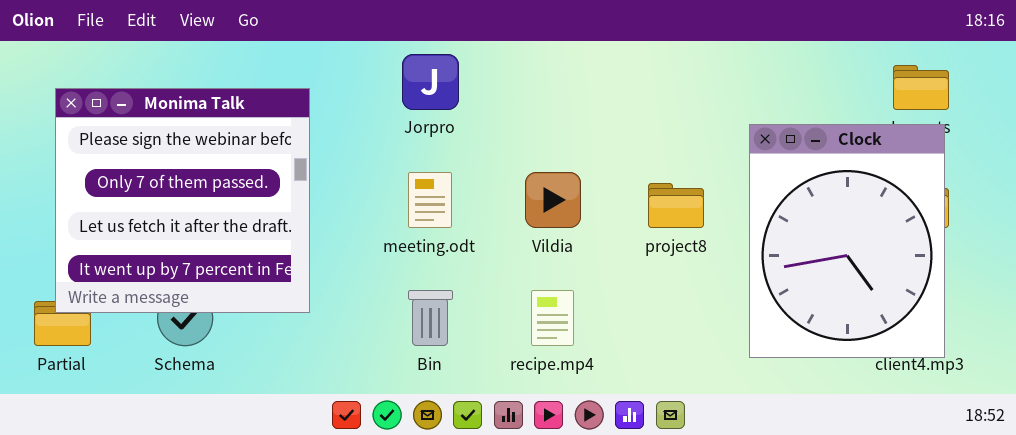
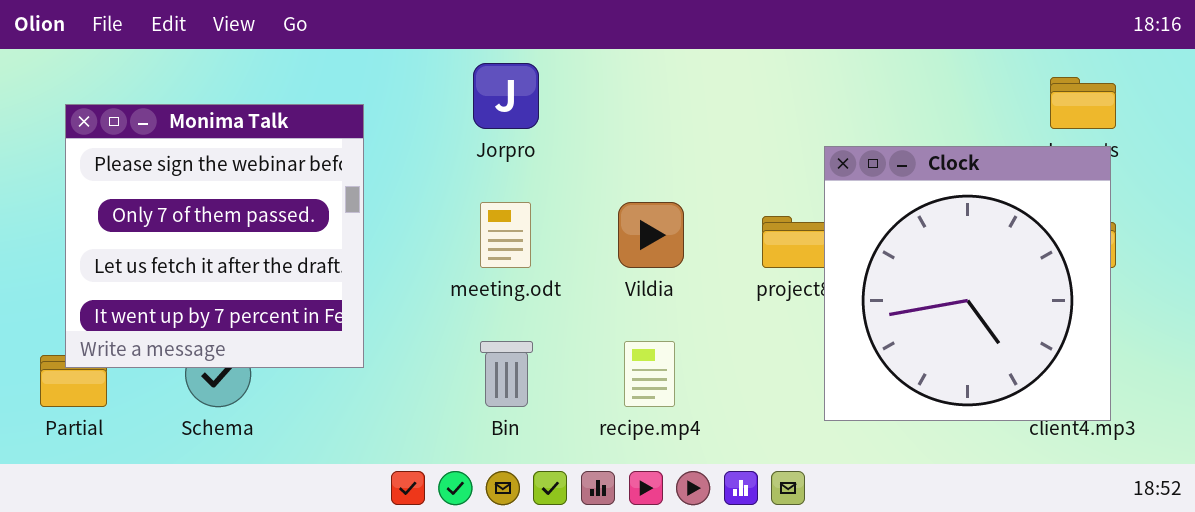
Clock: [749,124,945,358] -> [824,146,1111,421], resized

